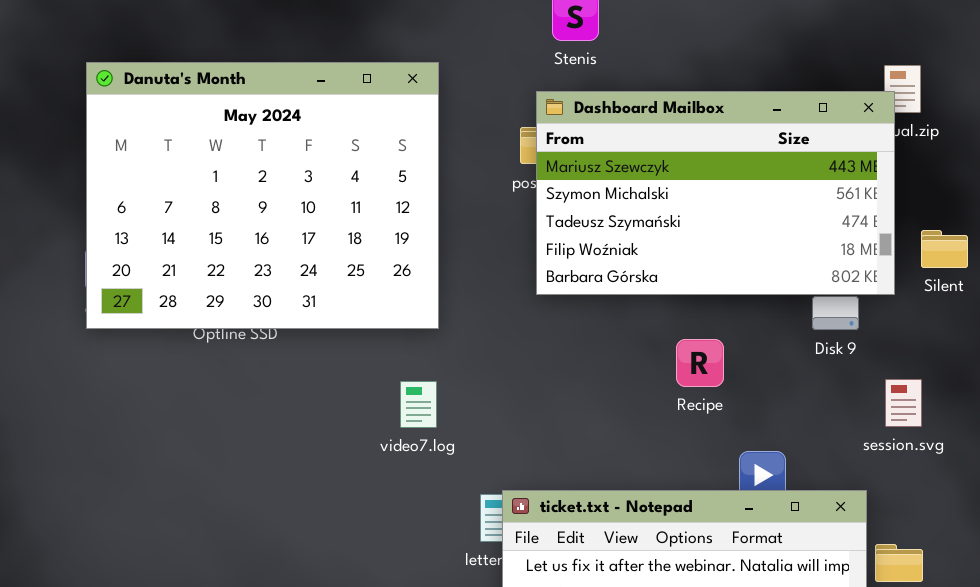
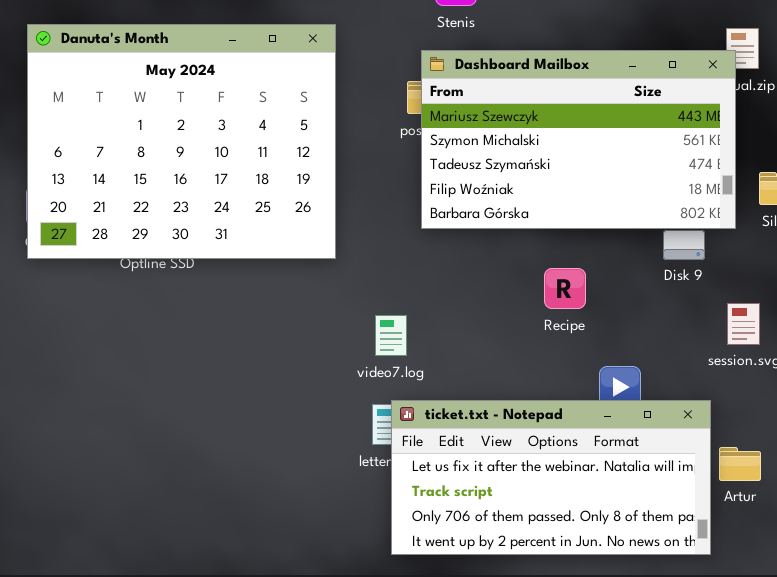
video7.log: [400,381,437,428] -> [375,315,407,356], moved

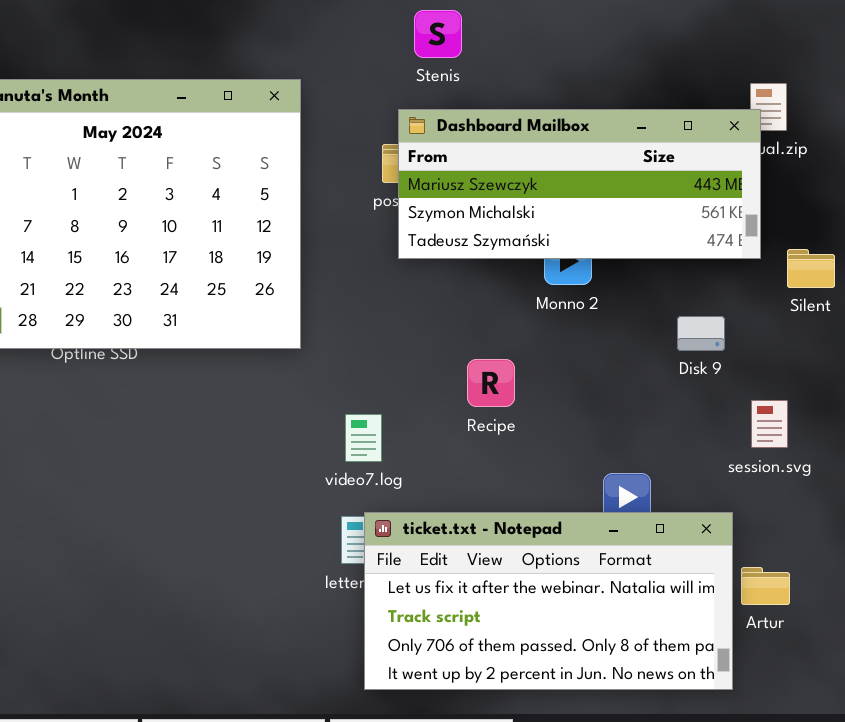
Dashboard Mailbox: [421,50,736,229] -> [398,109,761,259], resized
Recipe: [544,268,586,309] -> [467,359,515,407], moved

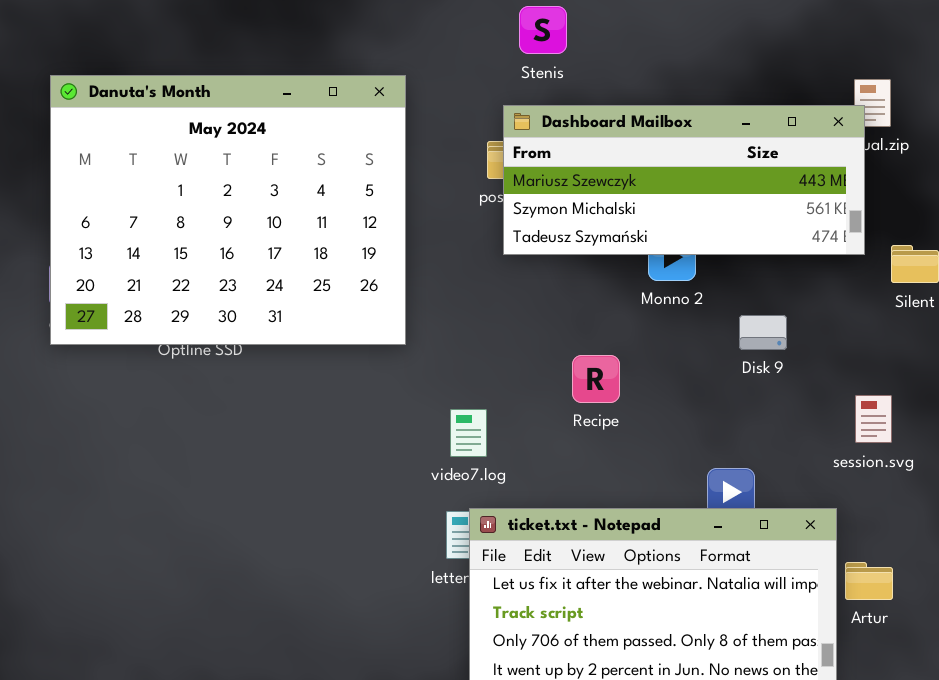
Disk 9: [677,316,725,351] -> [739,315,787,350], moved

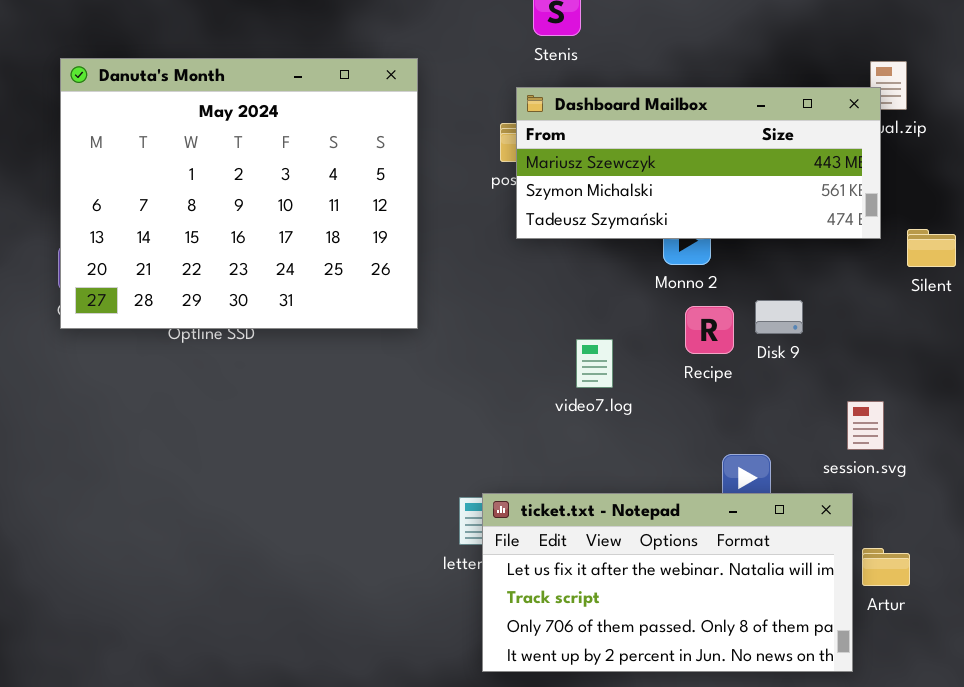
Recipe: [572,355,620,403] -> [685,306,734,354], moved
session.svg: [855,395,892,443] -> [847,401,884,450], moved
video7.log: [450,409,487,457] -> [576,339,613,388], moved

